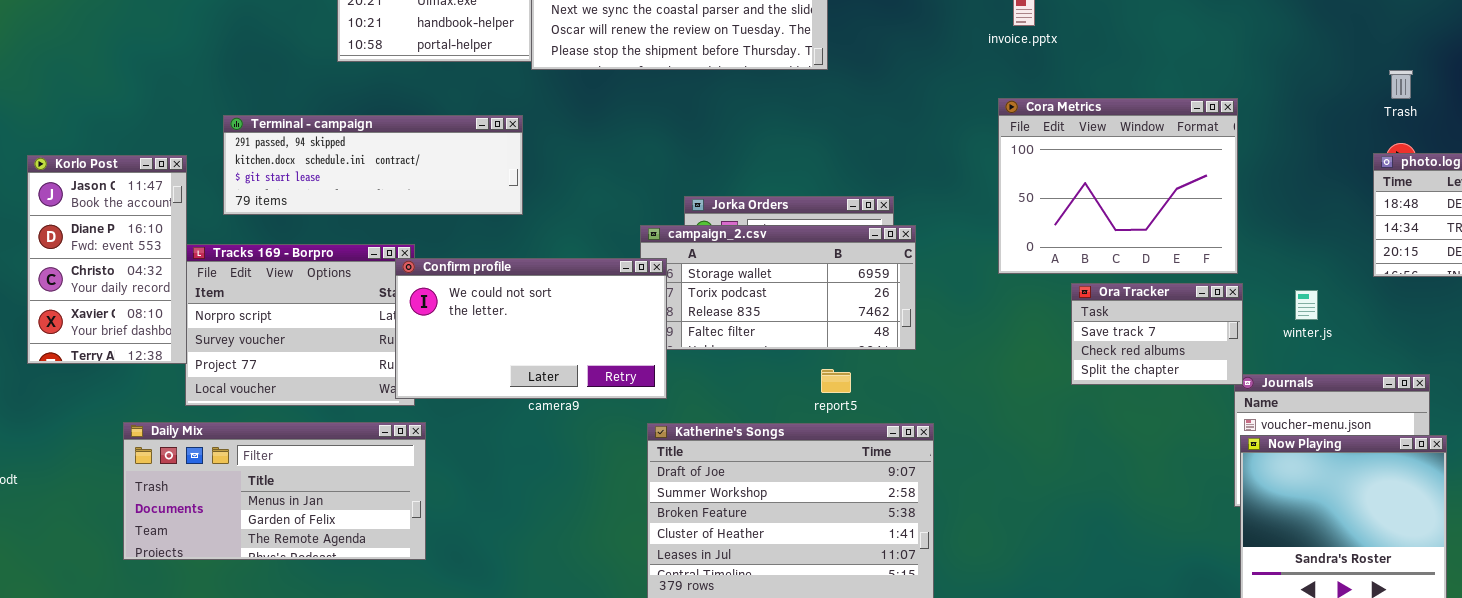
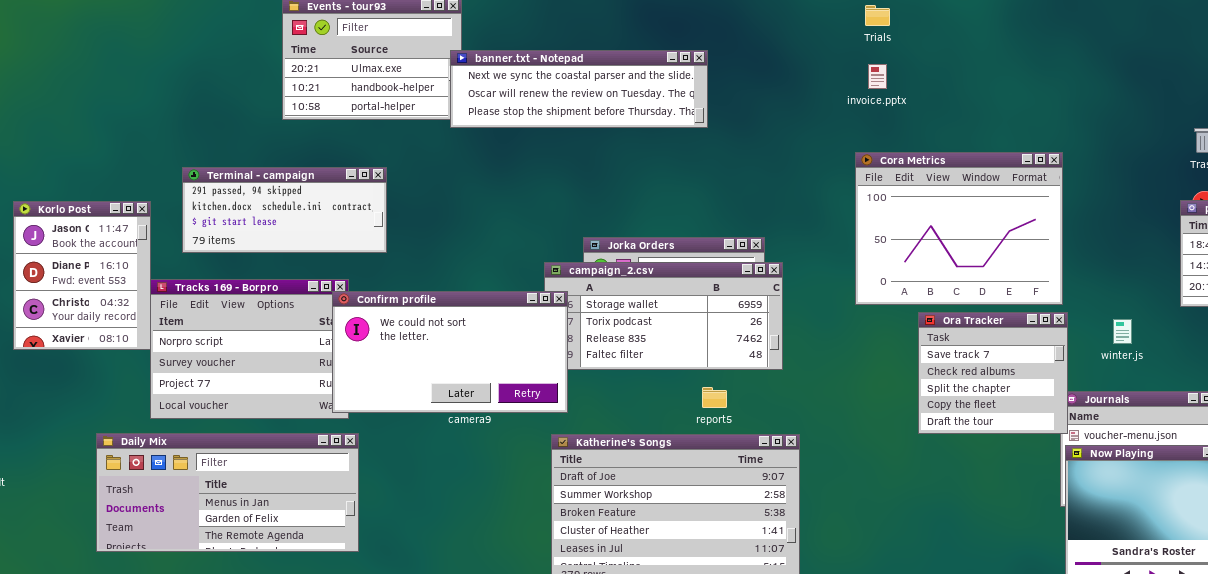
Terminal - campaign: [223,115,523,215] -> [182,167,387,253], resized
Korlo Post: [27,155,187,364] -> [13,201,151,350], resized
Ora Tracker: [1071,283,1243,385] -> [918,312,1068,434], resized

